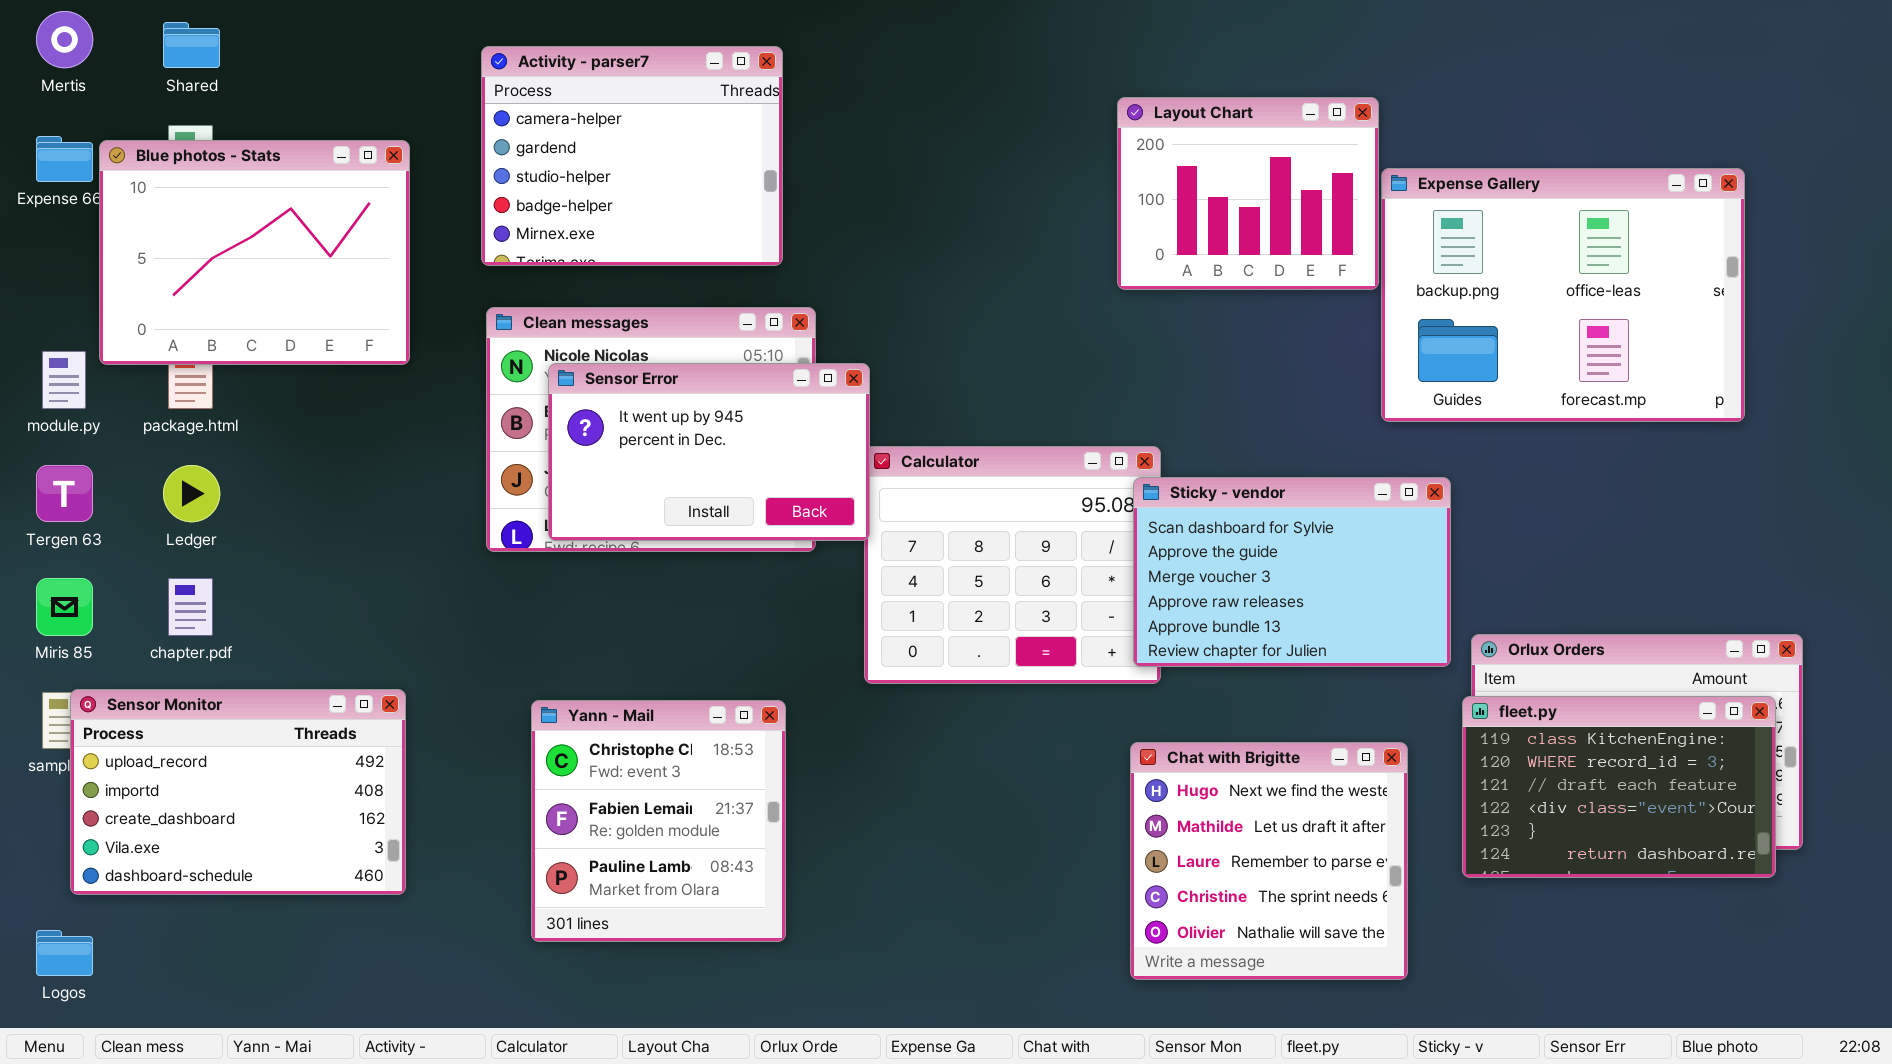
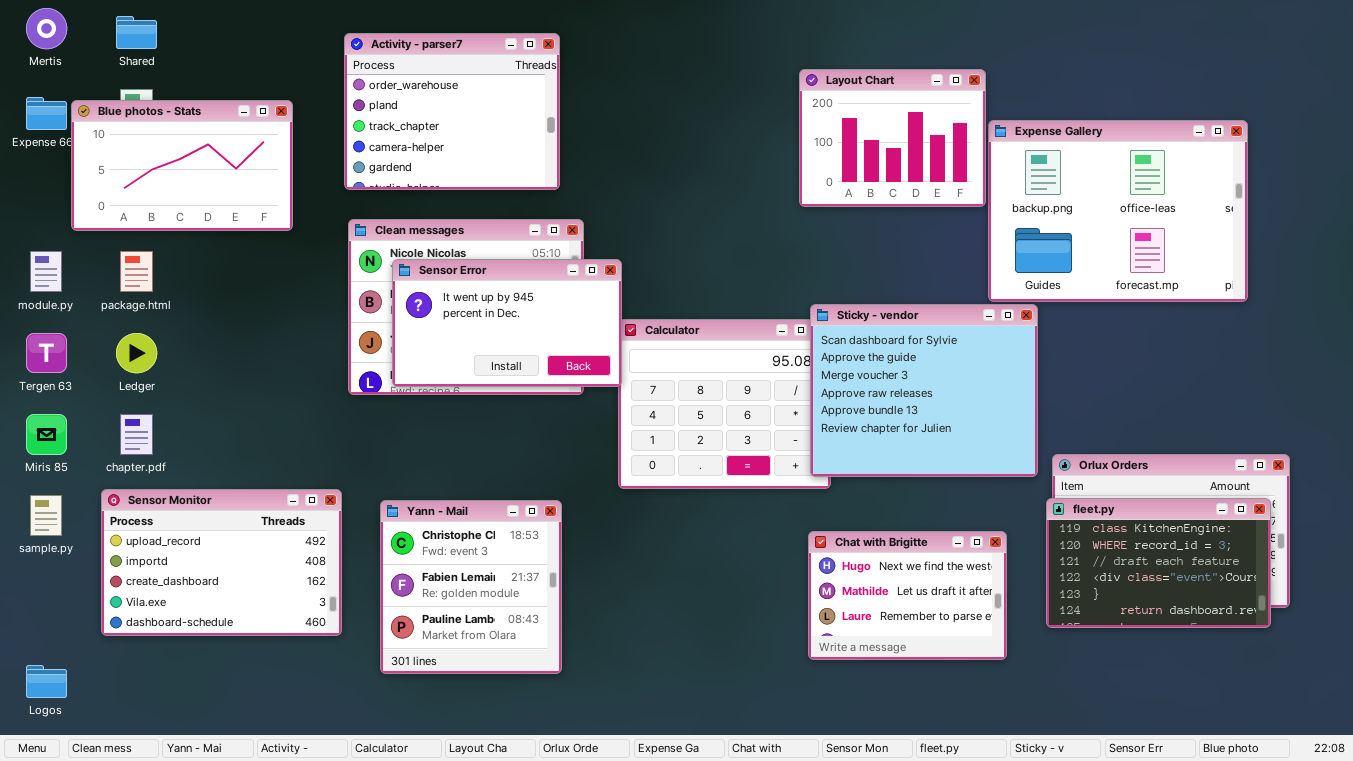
Activity - parser7: [481,46,783,266] -> [344,33,560,190], scrolled up 3 rows
Blue photos - Stats: [99,140,410,365] -> [71,100,293,231], resized
Sticky - vendor: [1133,477,1451,667] -> [810,304,1038,477], resized
Sensor Monitor: [70,689,406,895] -> [101,489,342,636], moved
Chat with Brigitte: [1130,742,1408,980] -> [808,531,1007,660], resized

